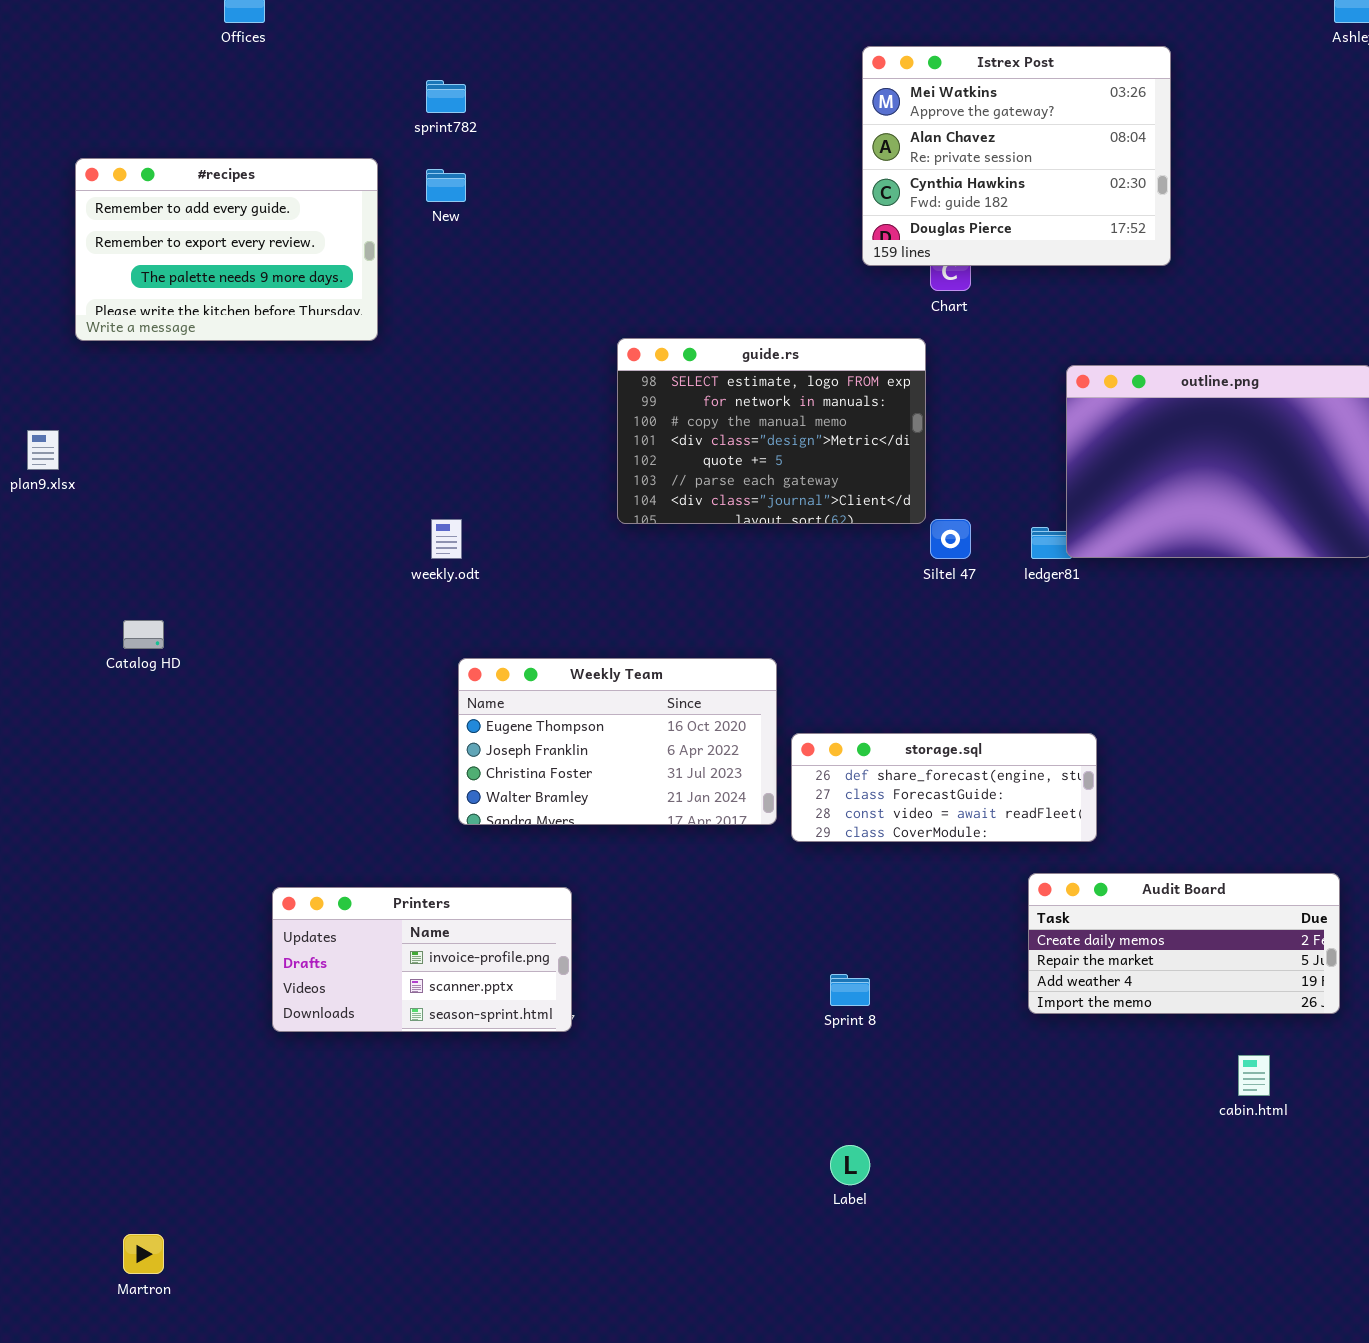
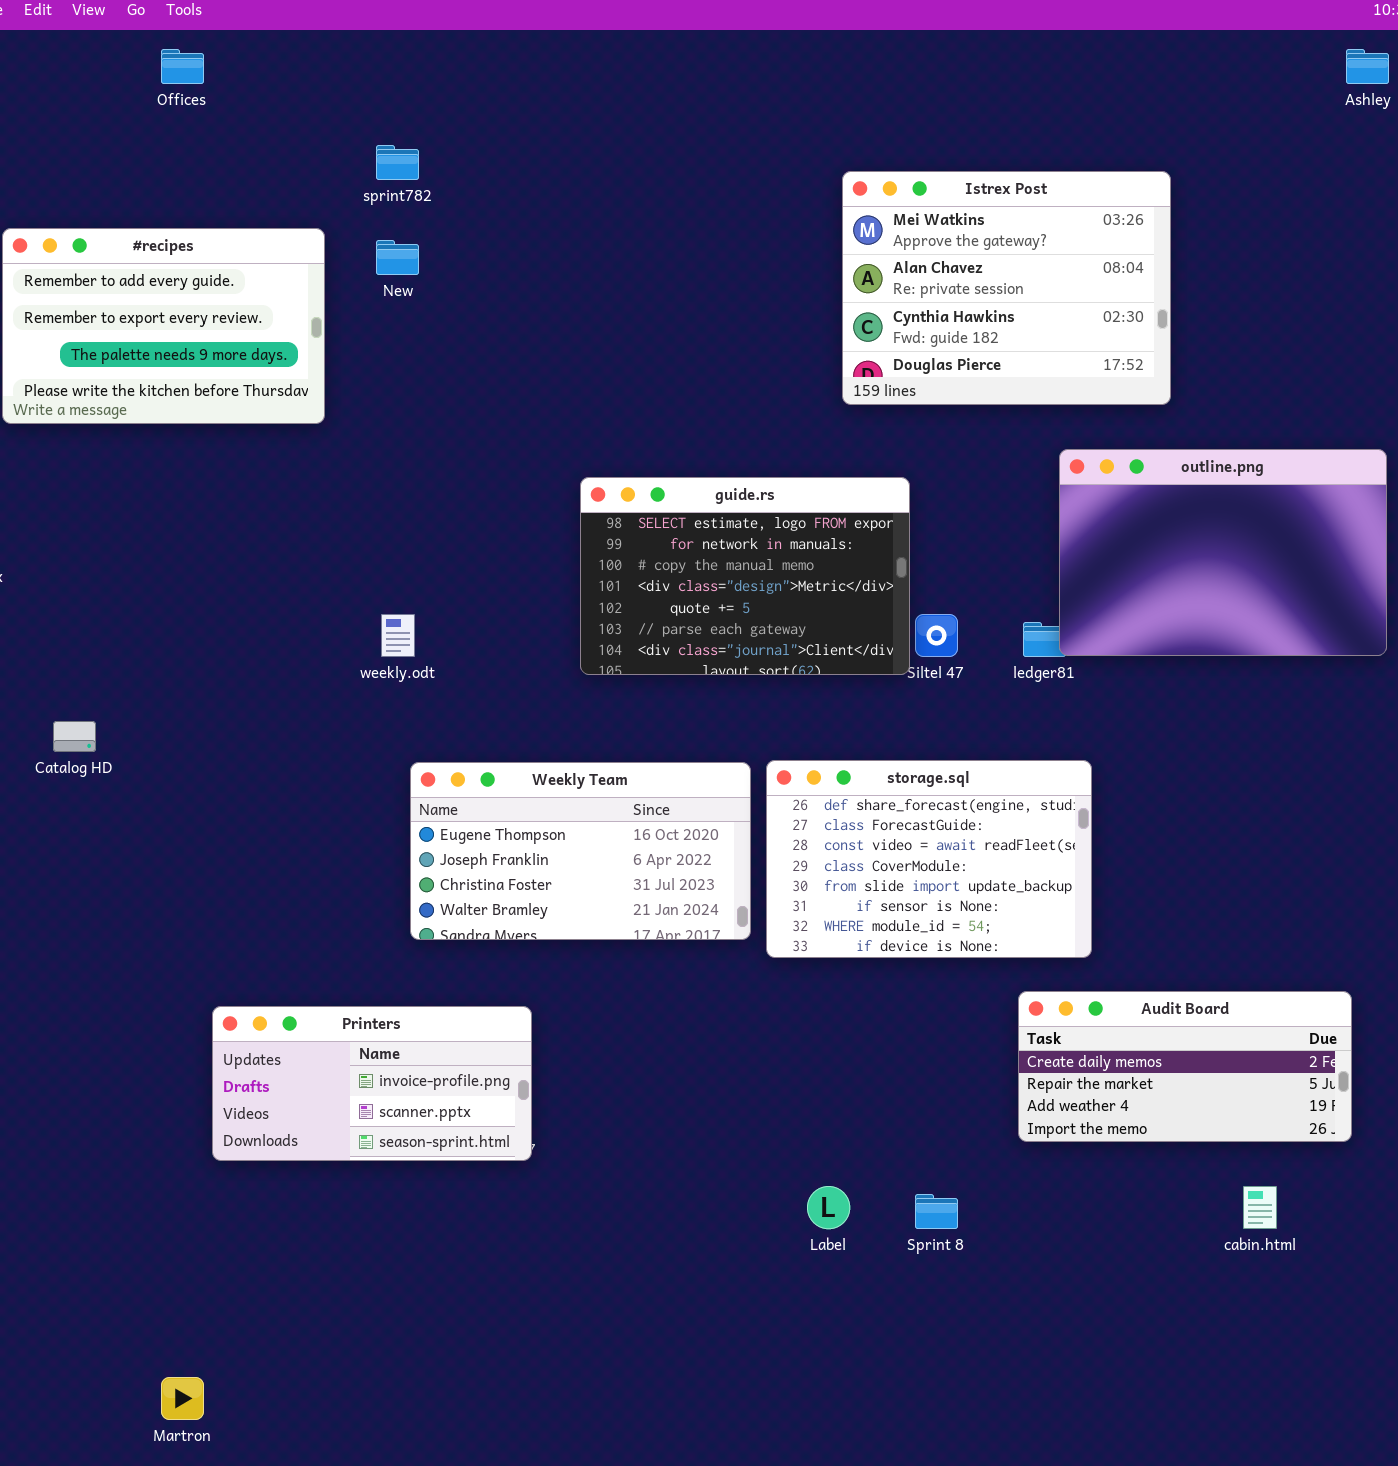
Istrex Post: [862,46,1171,266] -> [842,171,1171,405], moved
guide.rs: [617,338,926,524] -> [580,477,910,675], moved
storage.sql: [791,733,1097,842] -> [766,760,1092,958], resized
Sprint 8: [830,974,870,1006] -> [915,1194,958,1229], moved
Label: [830,1145,870,1185] -> [807,1186,850,1229], moved
Martron: [123,1234,164,1274] -> [161,1377,204,1420], moved

